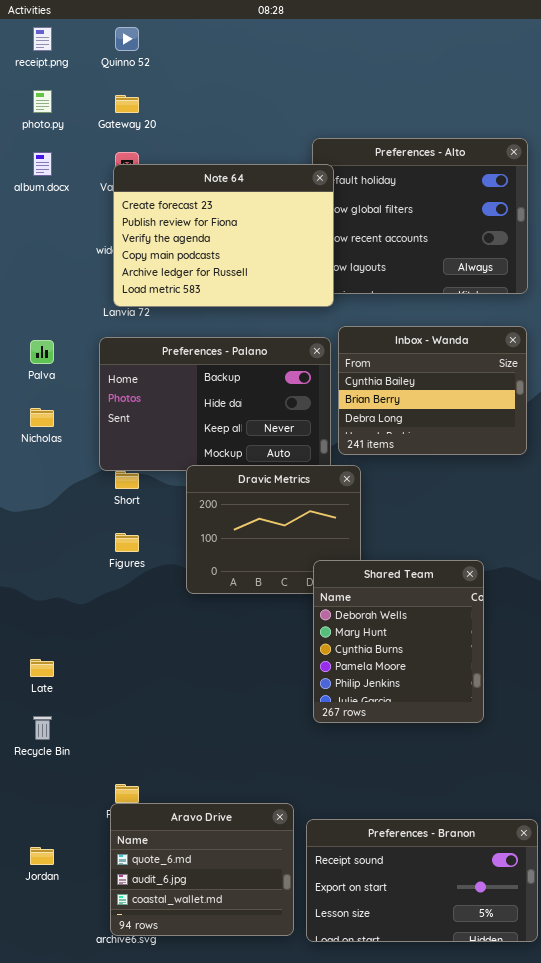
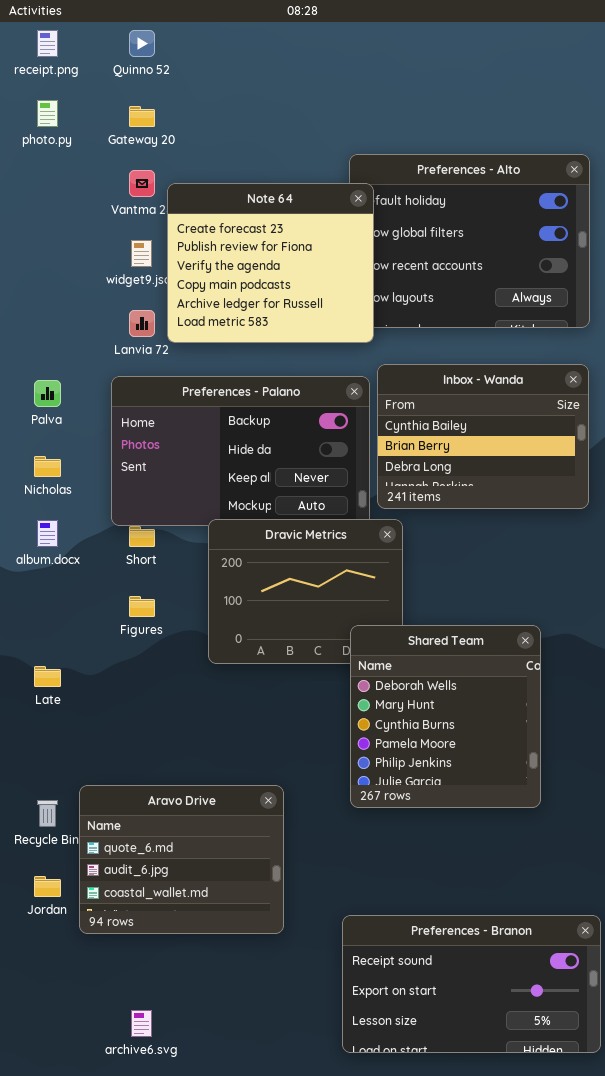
album.docx: [33,152,52,176] -> [37,520,58,547], moved
Note 64: [113,164,334,307] -> [167,183,374,343], resized
Late: [30,659,54,677] -> [34,666,61,687], moved
Aravo Drive: [110,803,294,936] -> [79,785,284,934], moved
Jordan: [30,847,54,865] -> [34,876,61,897], moved

